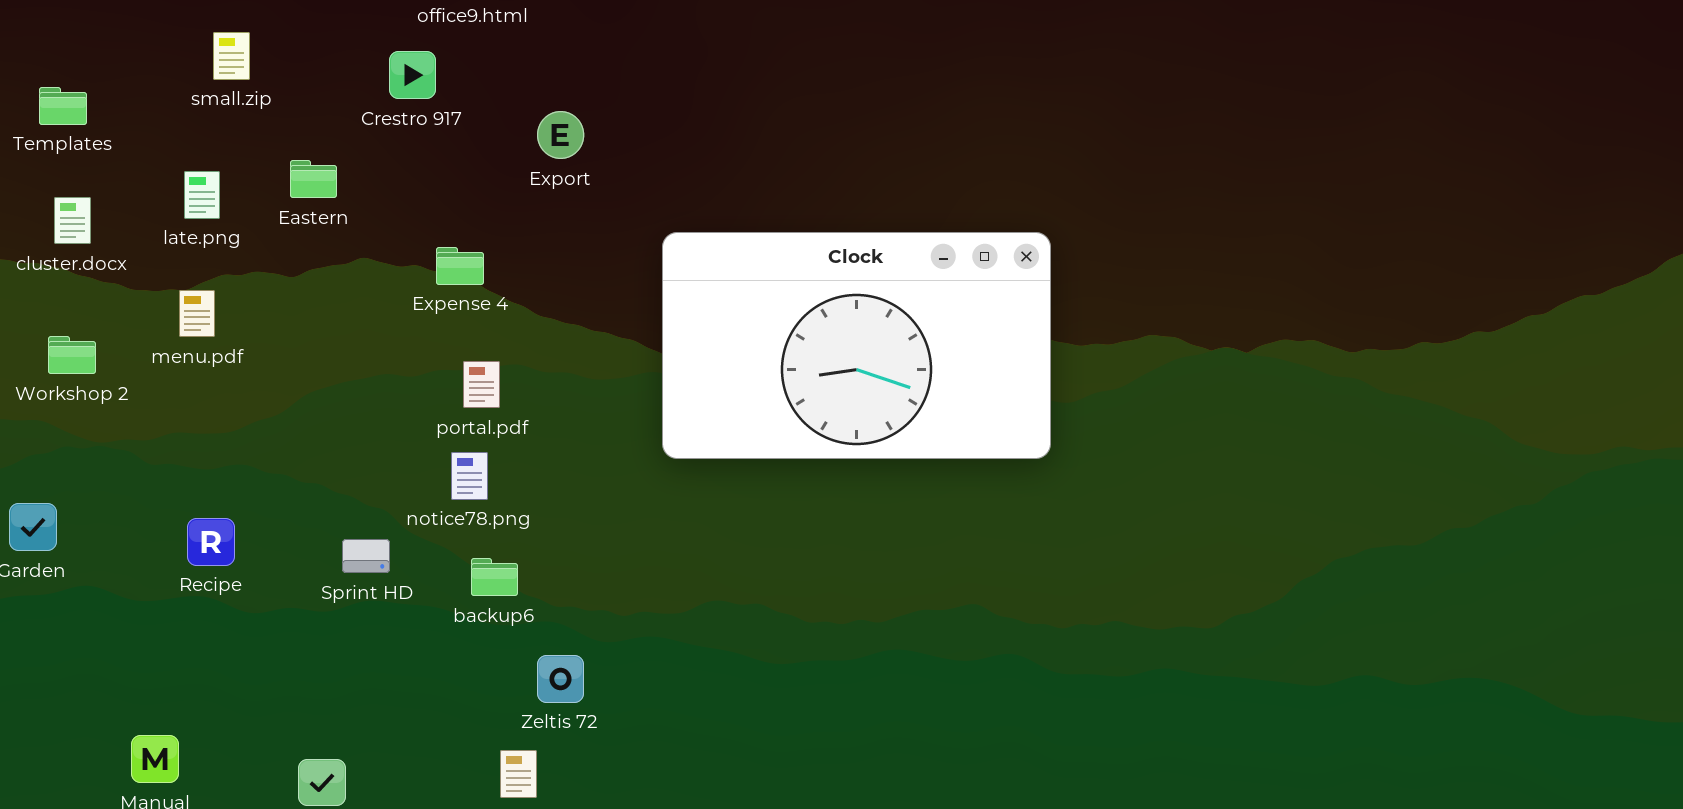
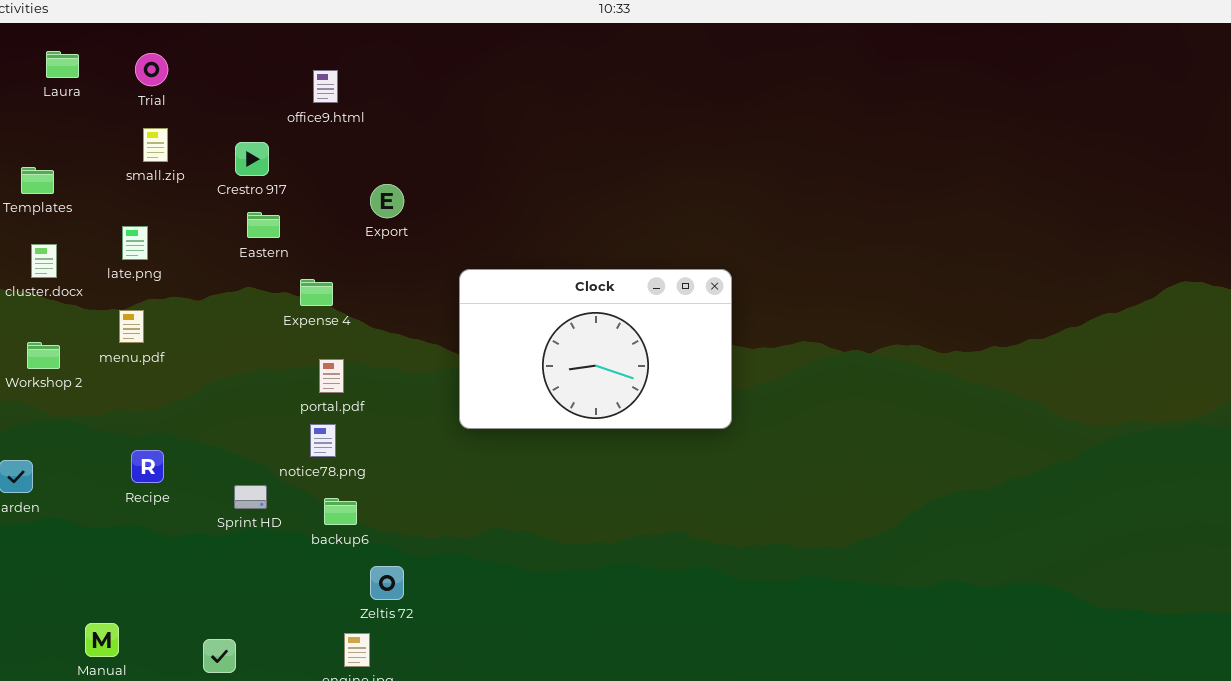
Crestro 917: [389,51,436,99] -> [235,142,269,176], moved
Eastern: [290,160,337,198] -> [247,212,280,238], moved
Recipe: [187,518,235,566] -> [131,450,164,483], moved

